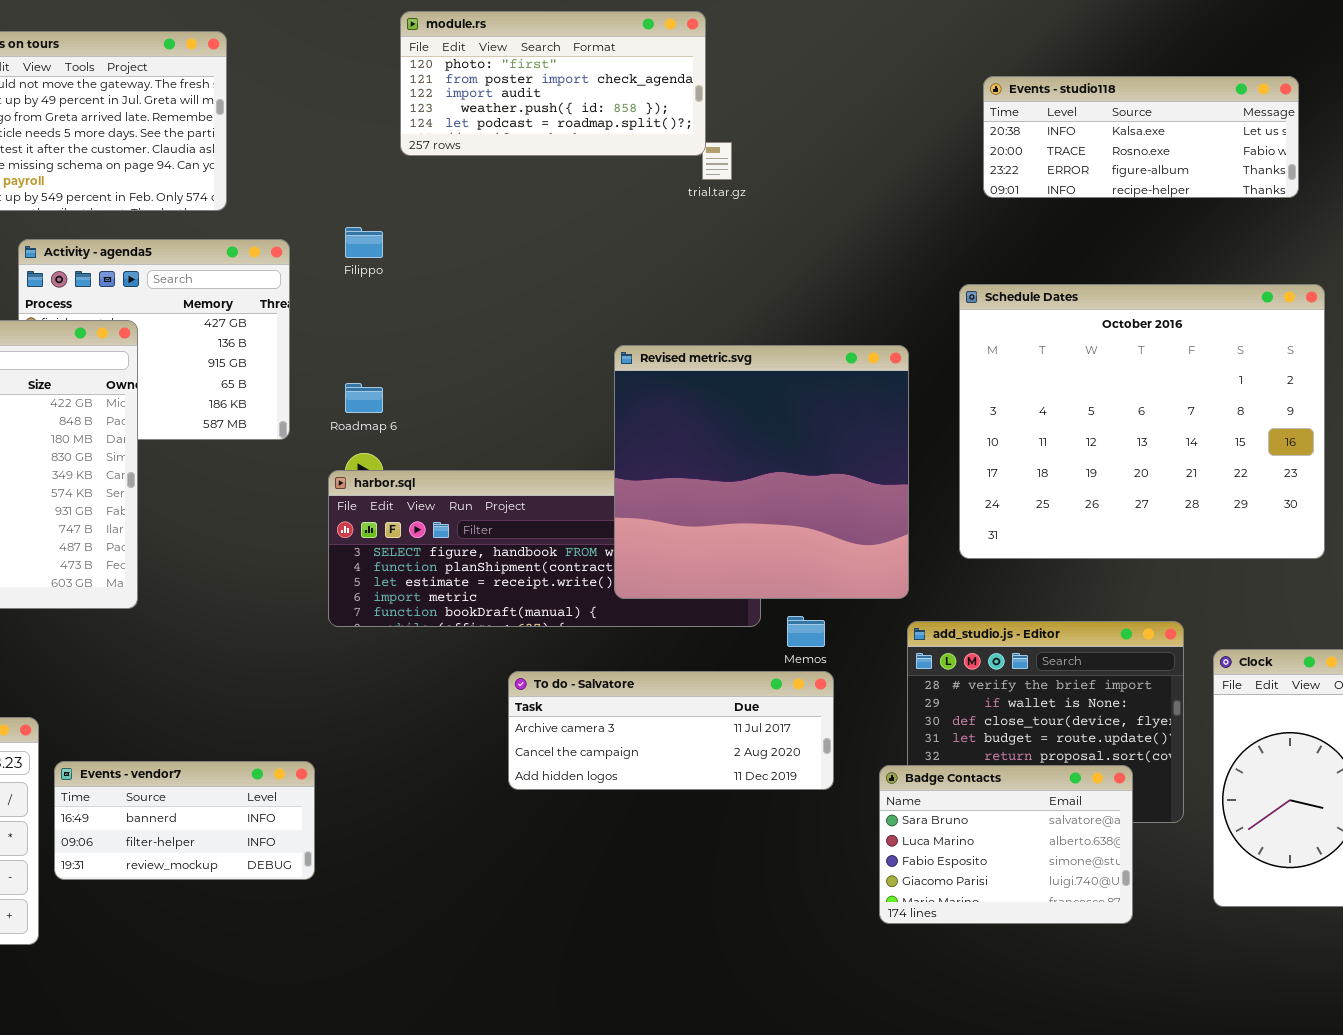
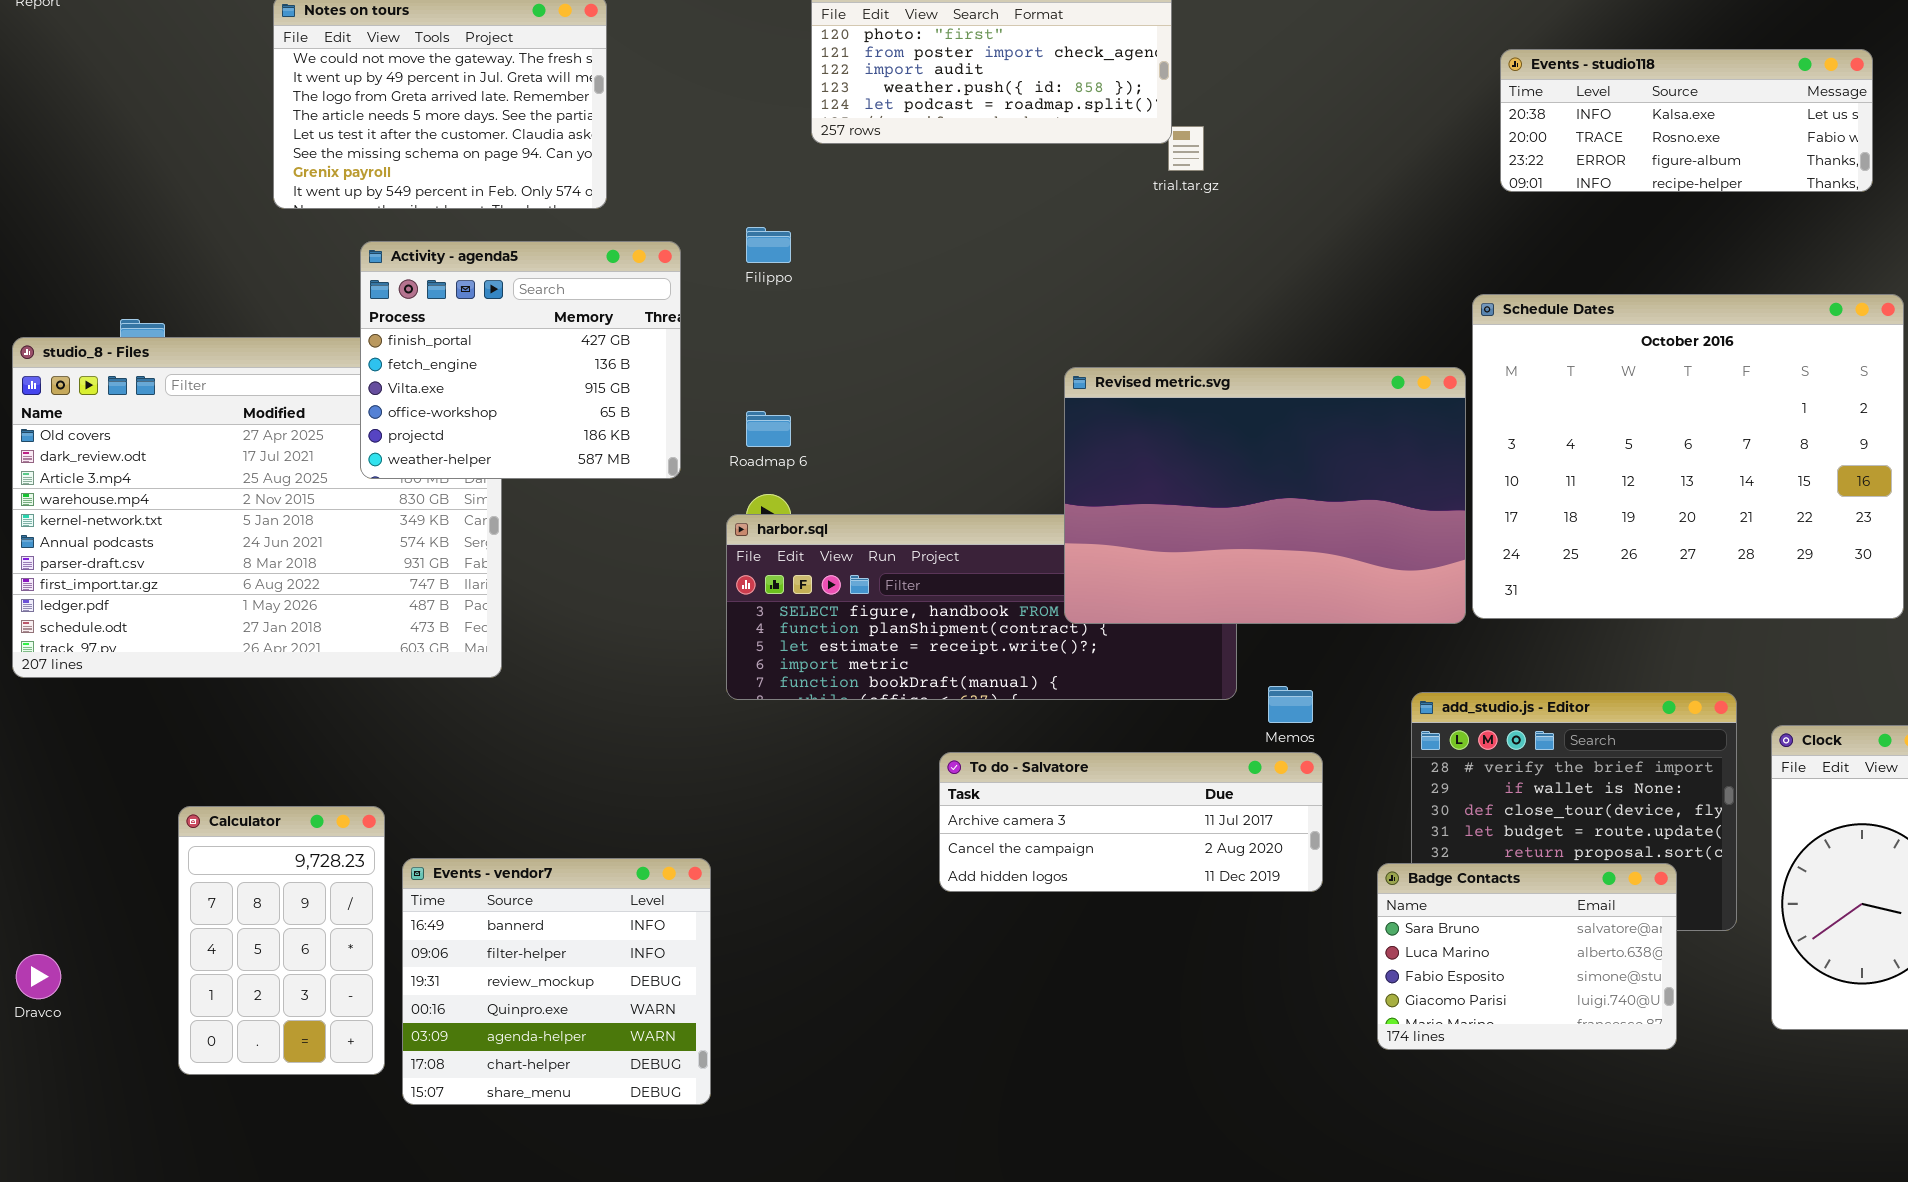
Activity - agenda5: [18,239,290,440] -> [360,241,681,479], raised
Revised metric.svg: [614,345,909,599] -> [1064,367,1466,624], resized
Events - vendor7: [54,761,315,880] -> [402,858,711,1105], resized

